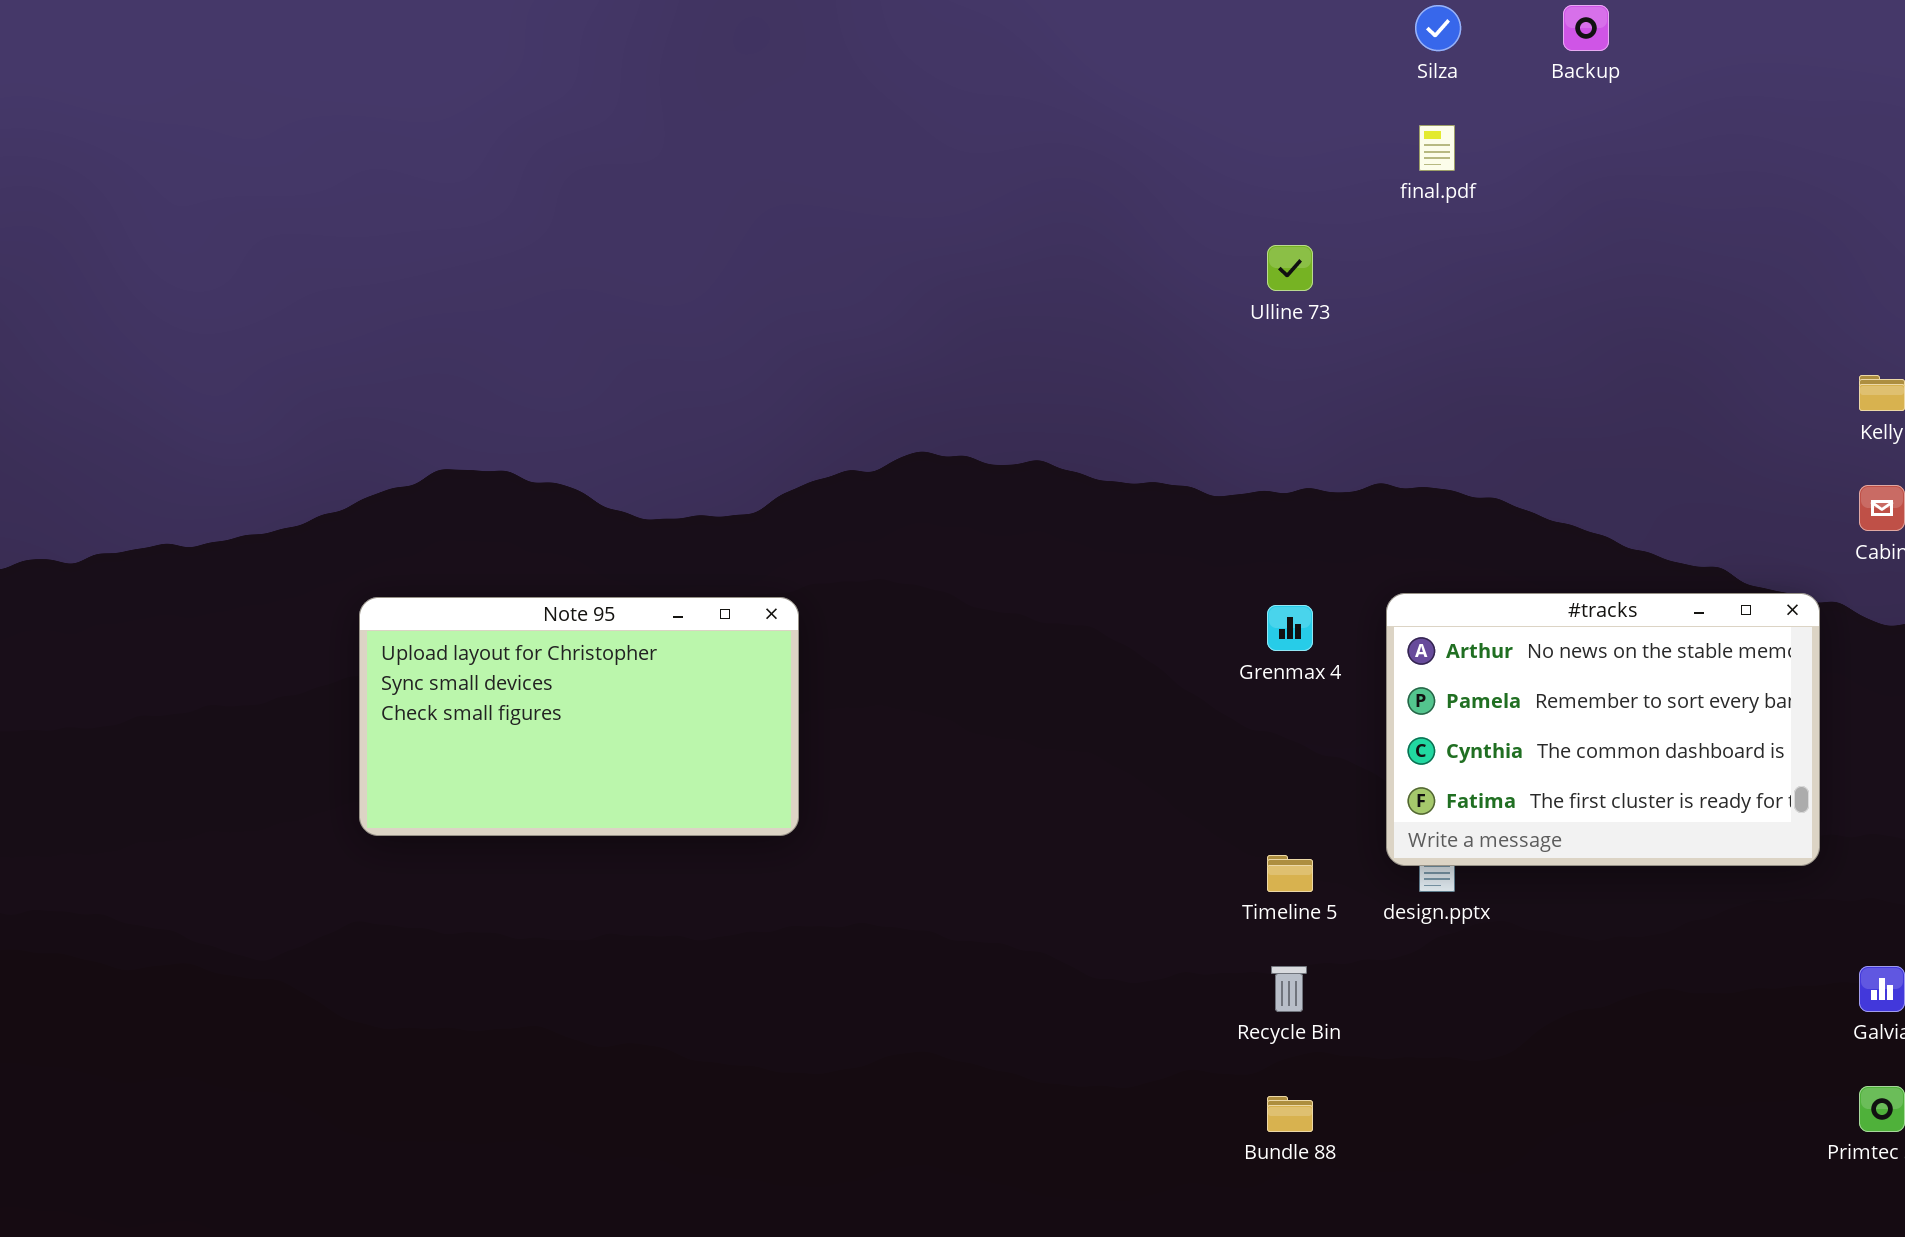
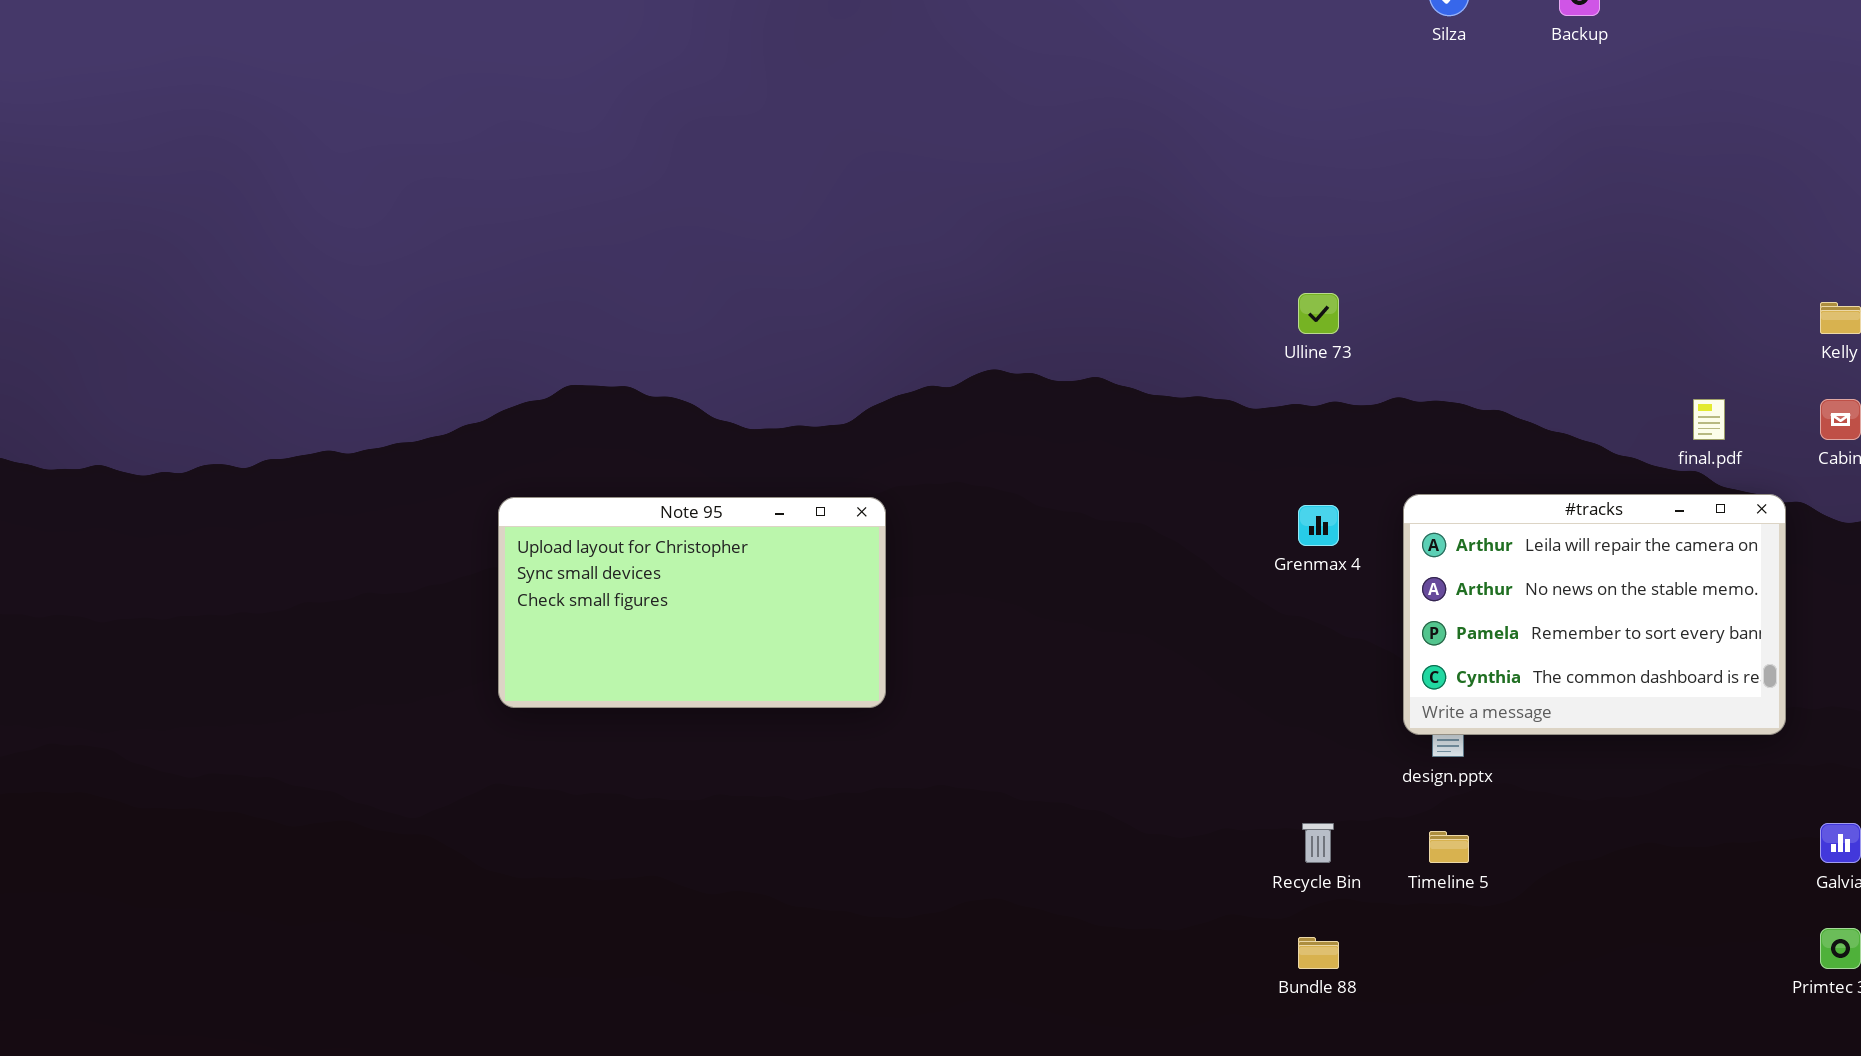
final.pdf: [1419,125,1455,171] -> [1693,399,1725,440], moved
Ulline 73: [1267,245,1313,291] -> [1298,293,1339,334], moved
#tracks: [1386,593,1820,866] -> [1403,494,1786,735], scrolled up 1 row
Timeline 5: [1267,855,1313,892] -> [1429,831,1469,863], moved

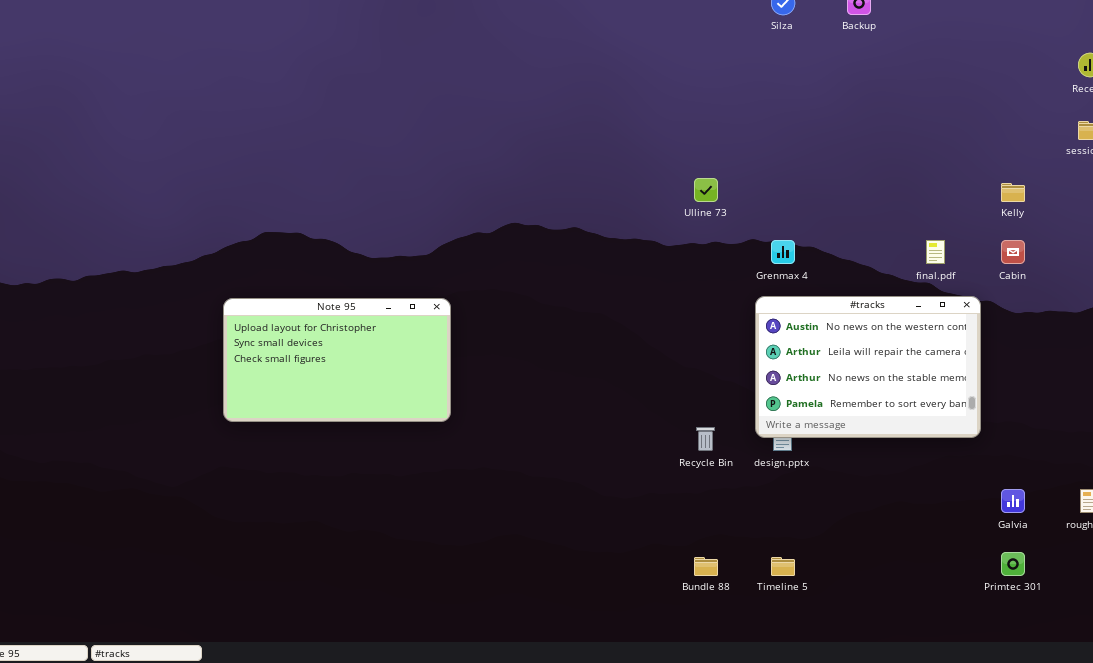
#tracks: [1403,494,1786,735] -> [755,296,981,438], scrolled up 1 row
Grenmax 4: [1298,505,1339,546] -> [771,240,795,264], moved
Recycle Bin: [1302,823,1334,863] -> [696,427,715,451], moved
Timeline 5: [1429,831,1469,863] -> [771,557,795,576], moved

